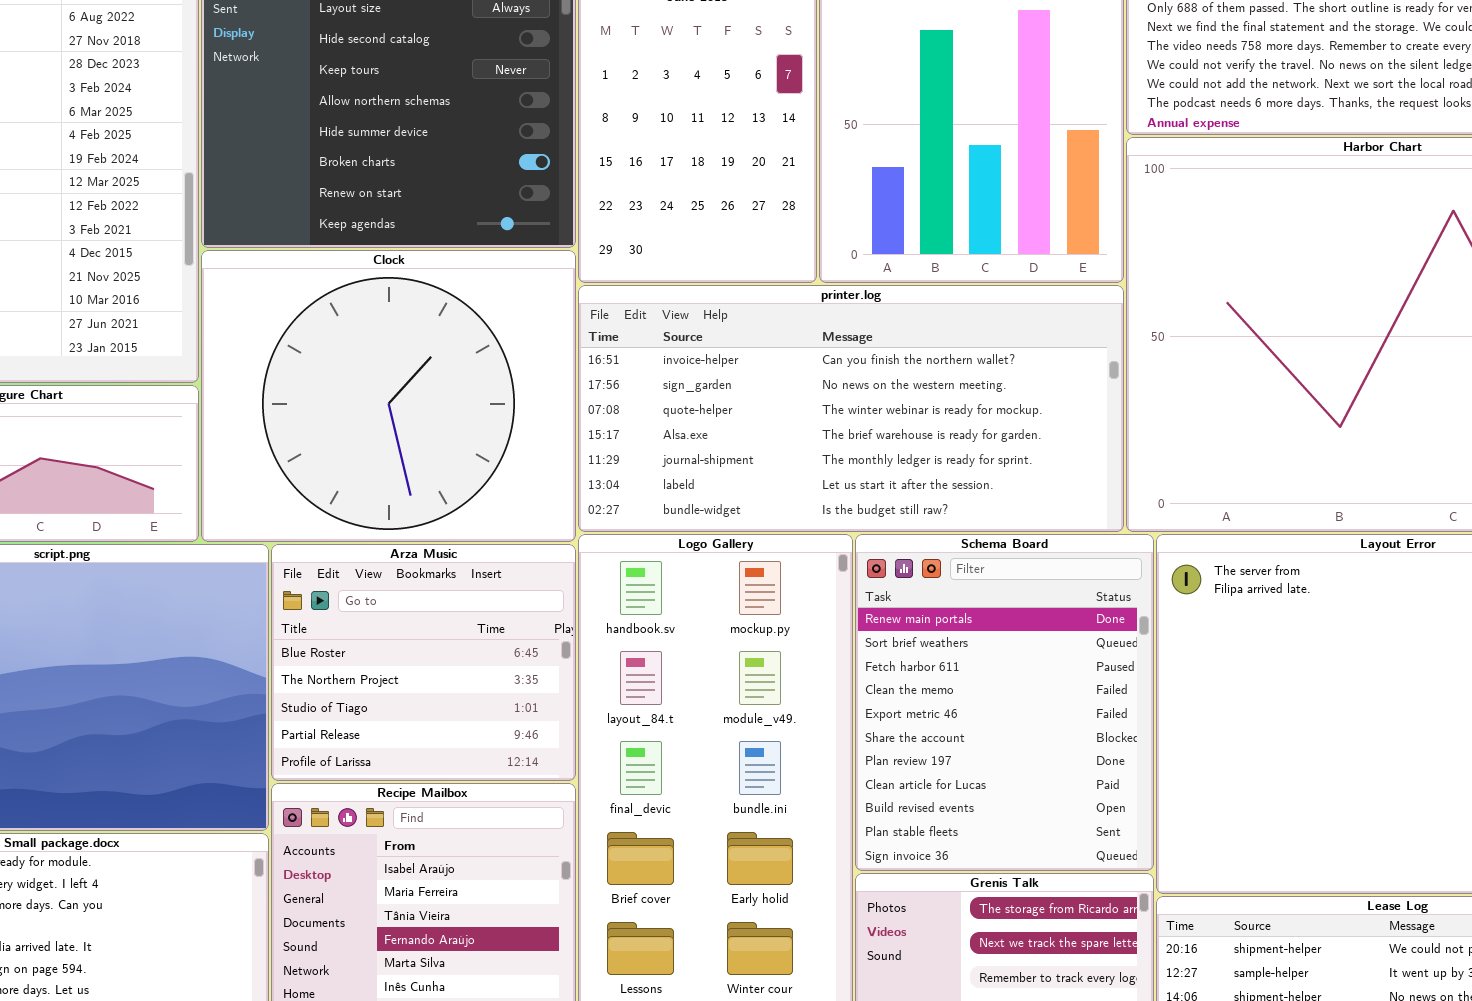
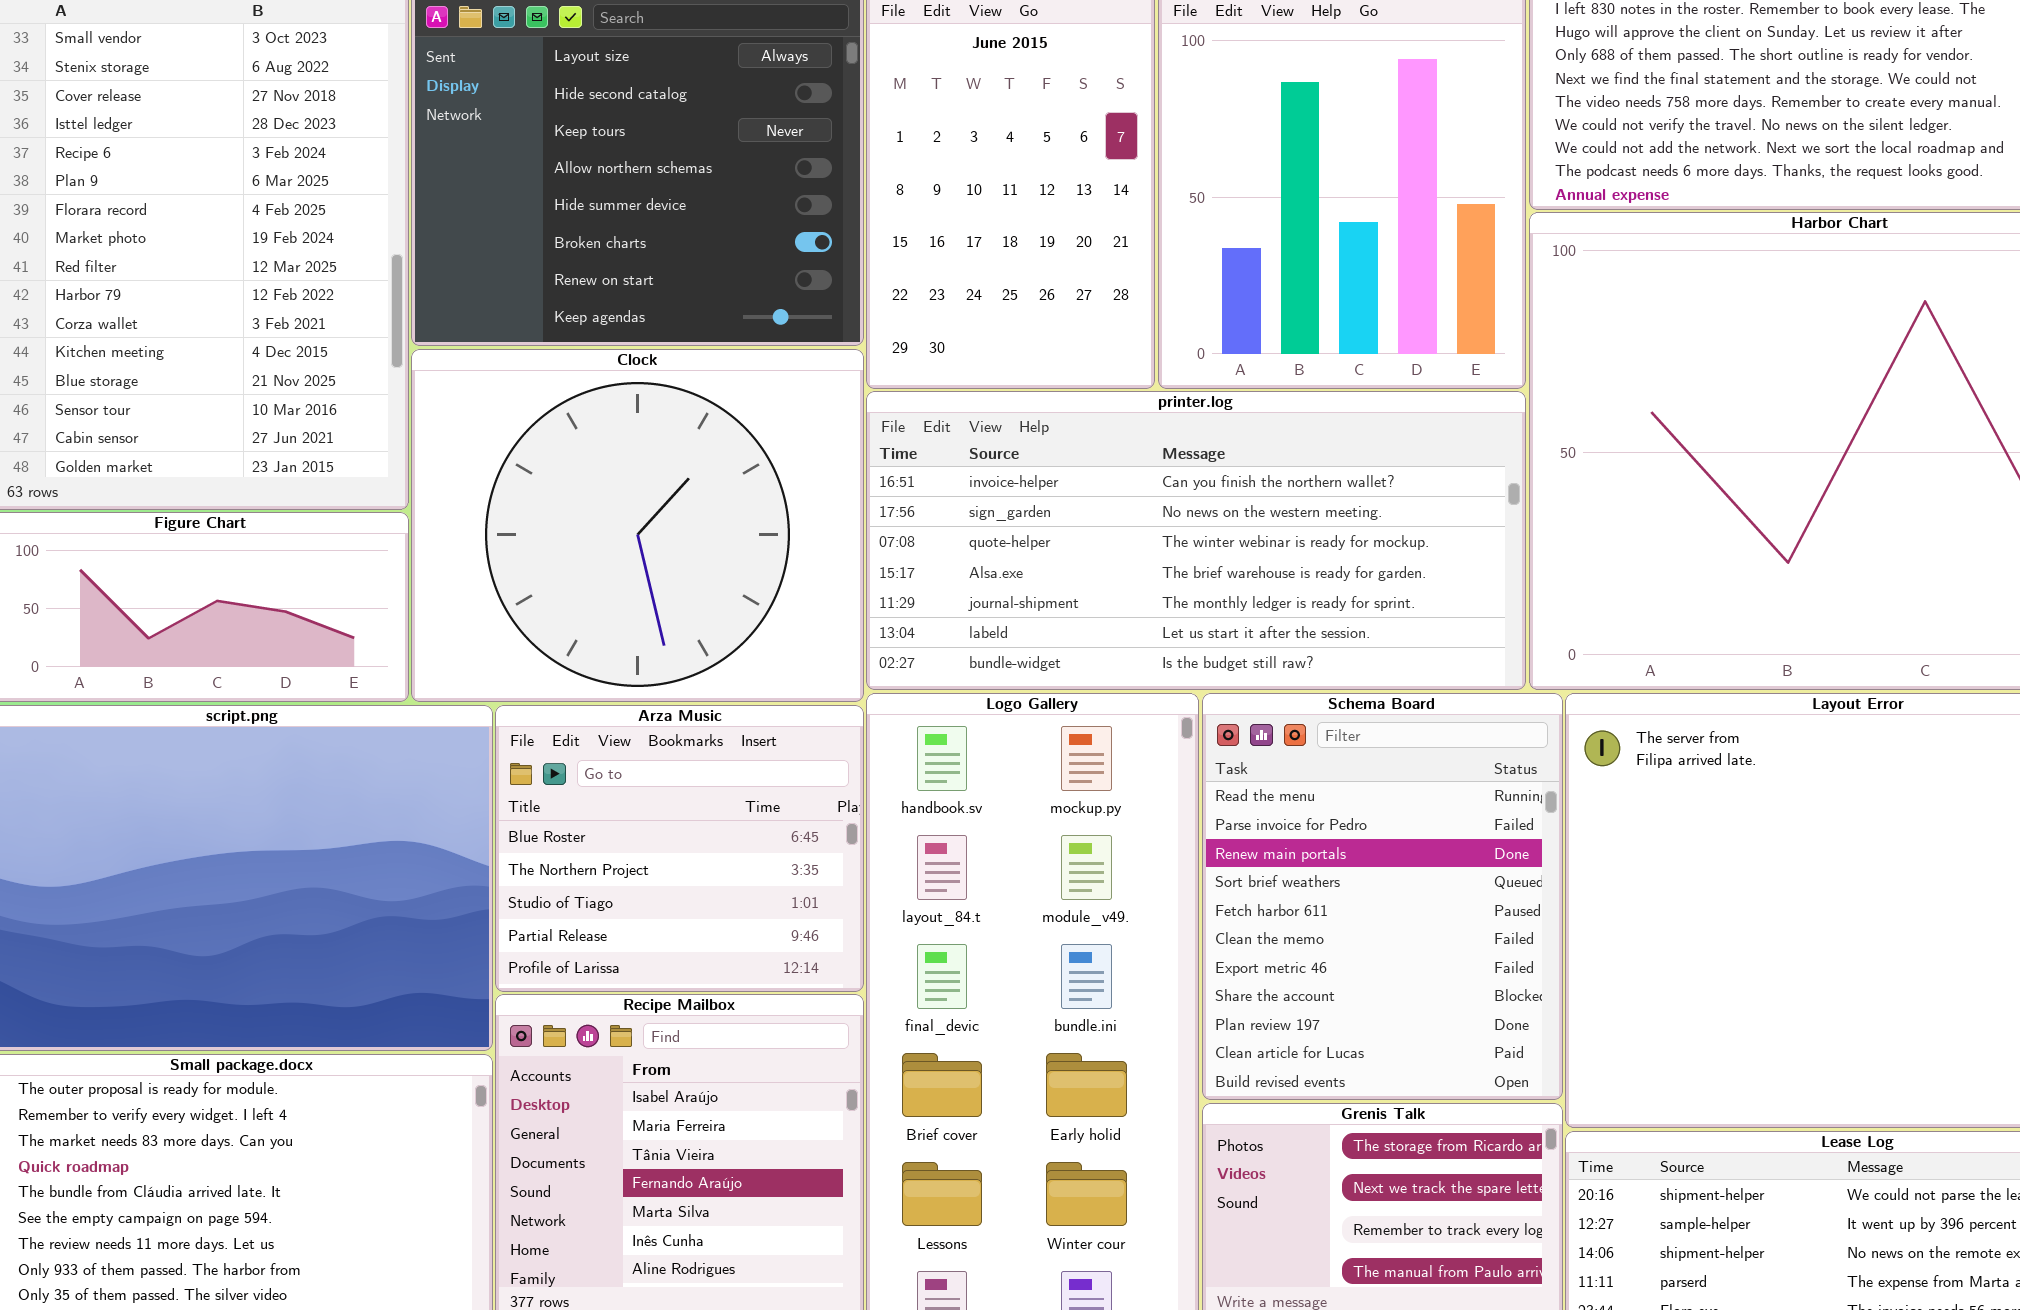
Schema Board: [855,534,1154,871] -> [1202,693,1563,1100], scrolled up 2 rows

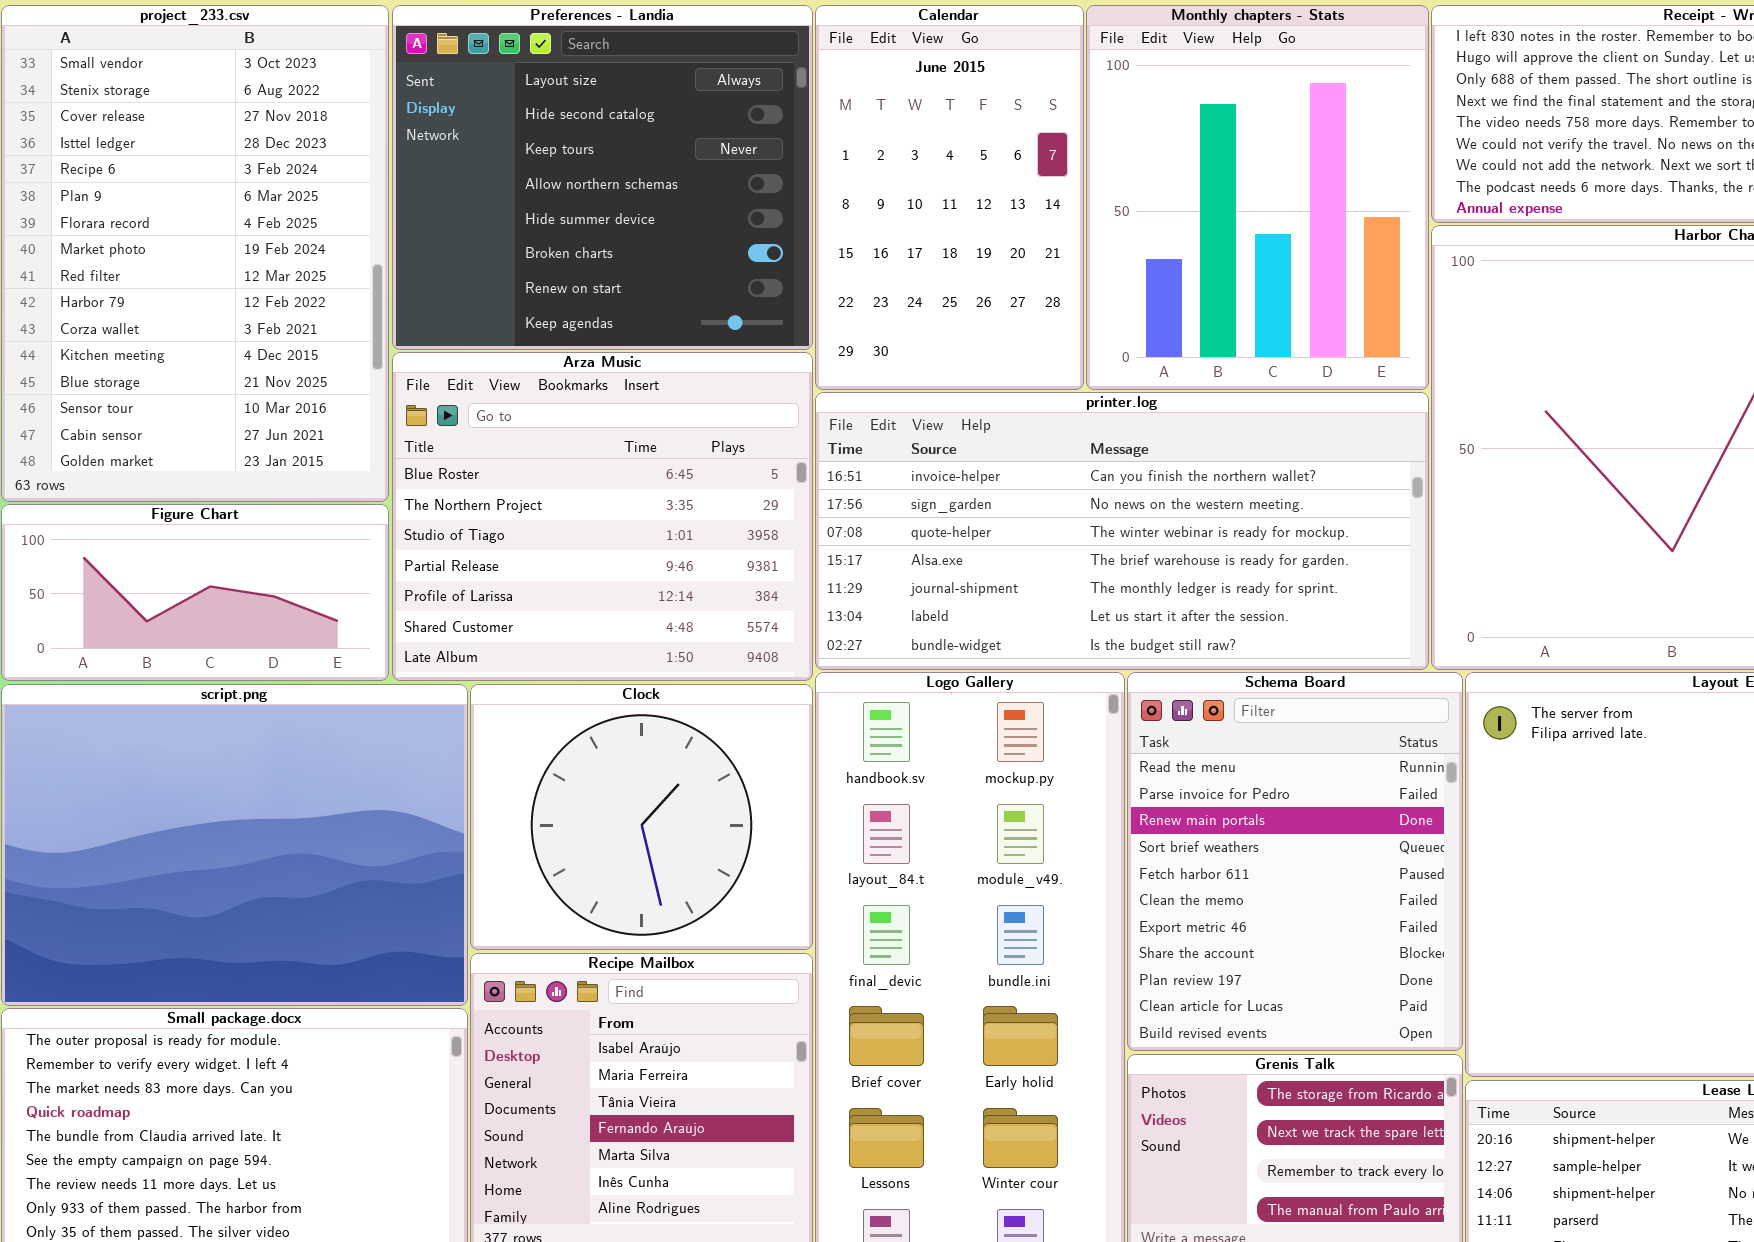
Clock: [411,349,864,702] -> [470,684,813,950], moved, resized
Arza Music: [495,705,864,992] -> [392,352,813,681], moved, resized

